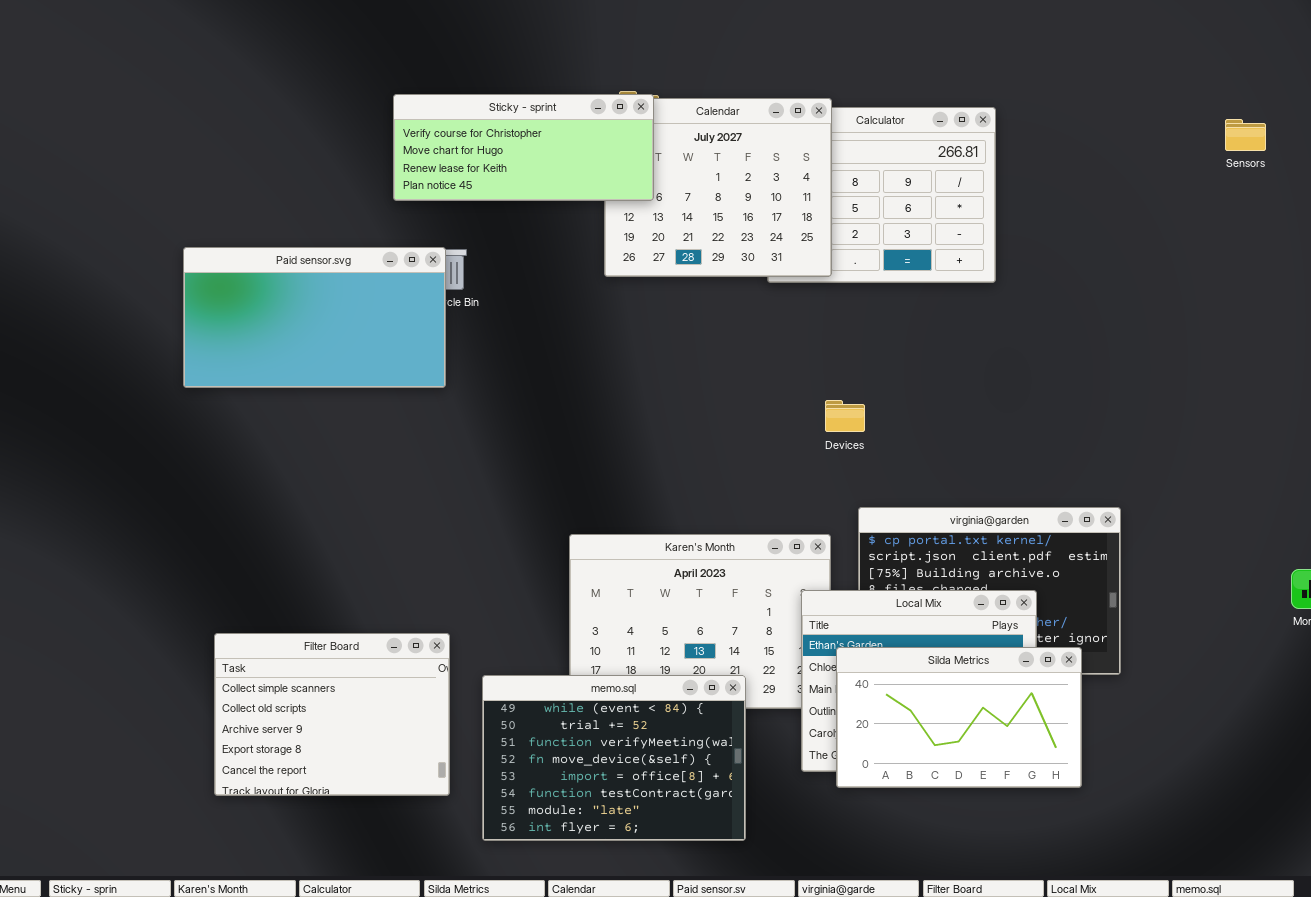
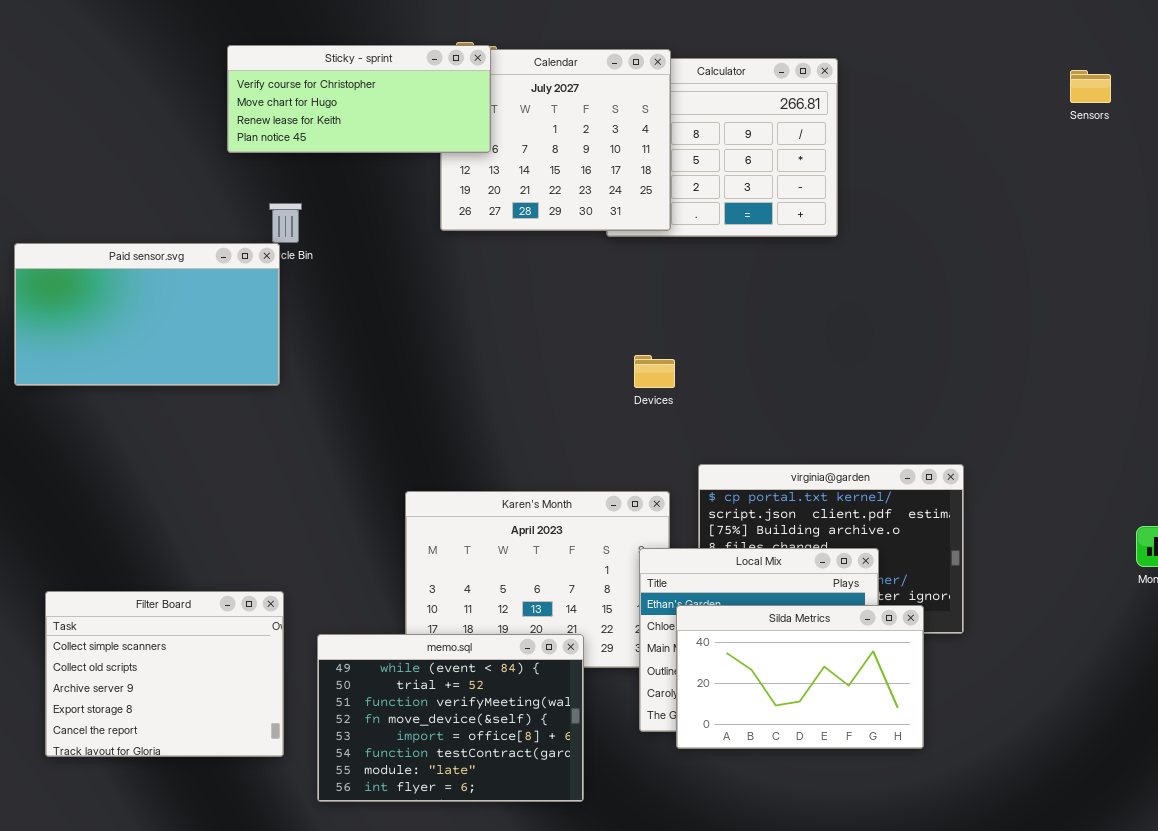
Paid sensor.svg: [183,247,446,388] -> [14,243,280,386], moved
Devices: [825,400,865,432] -> [634,355,675,388], moved

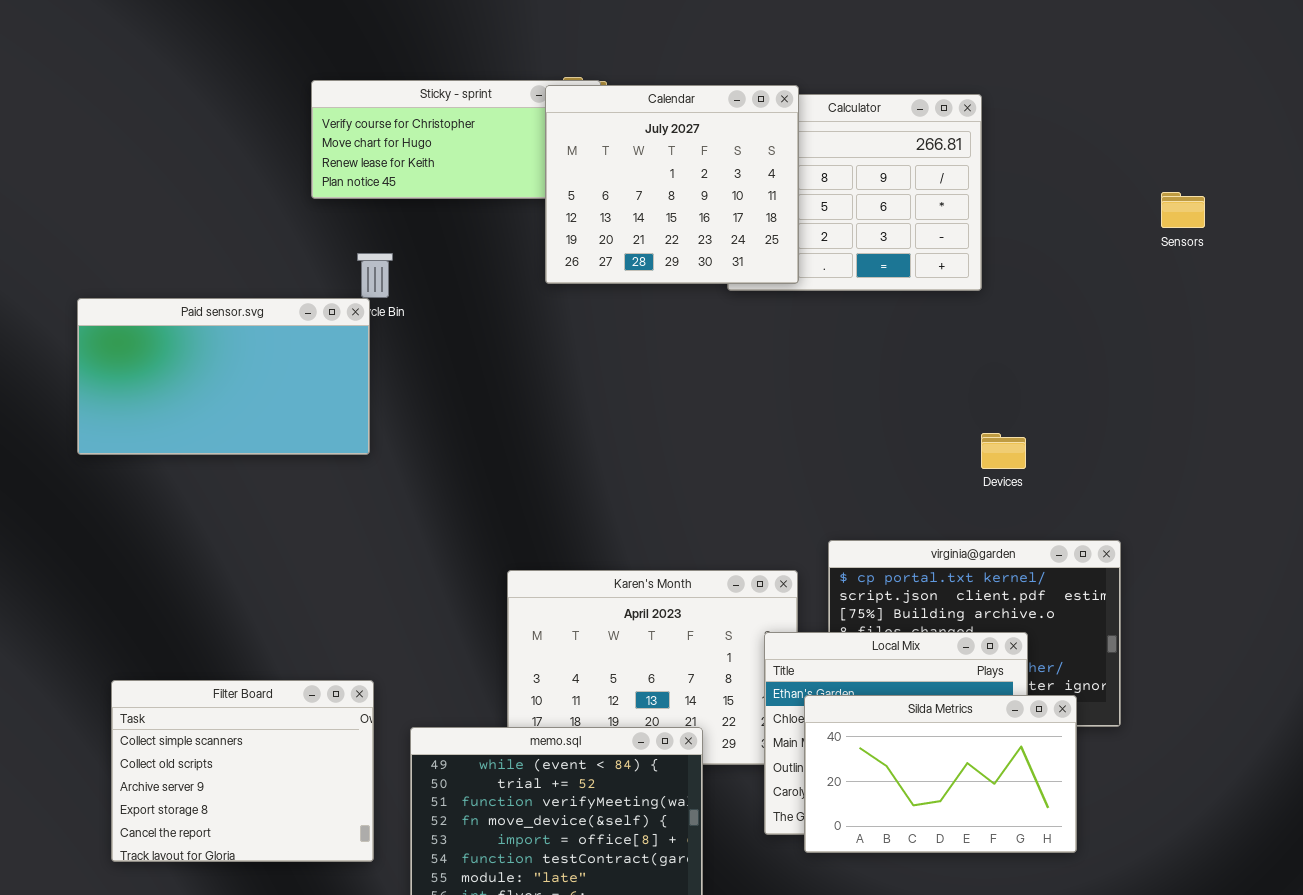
Calendar: [440,49,671,231] -> [545,85,799,284], raised
Sensors: [1070,70,1111,103] -> [1161,192,1205,228], moved
Devices: [634,355,675,388] -> [981,433,1026,469], moved

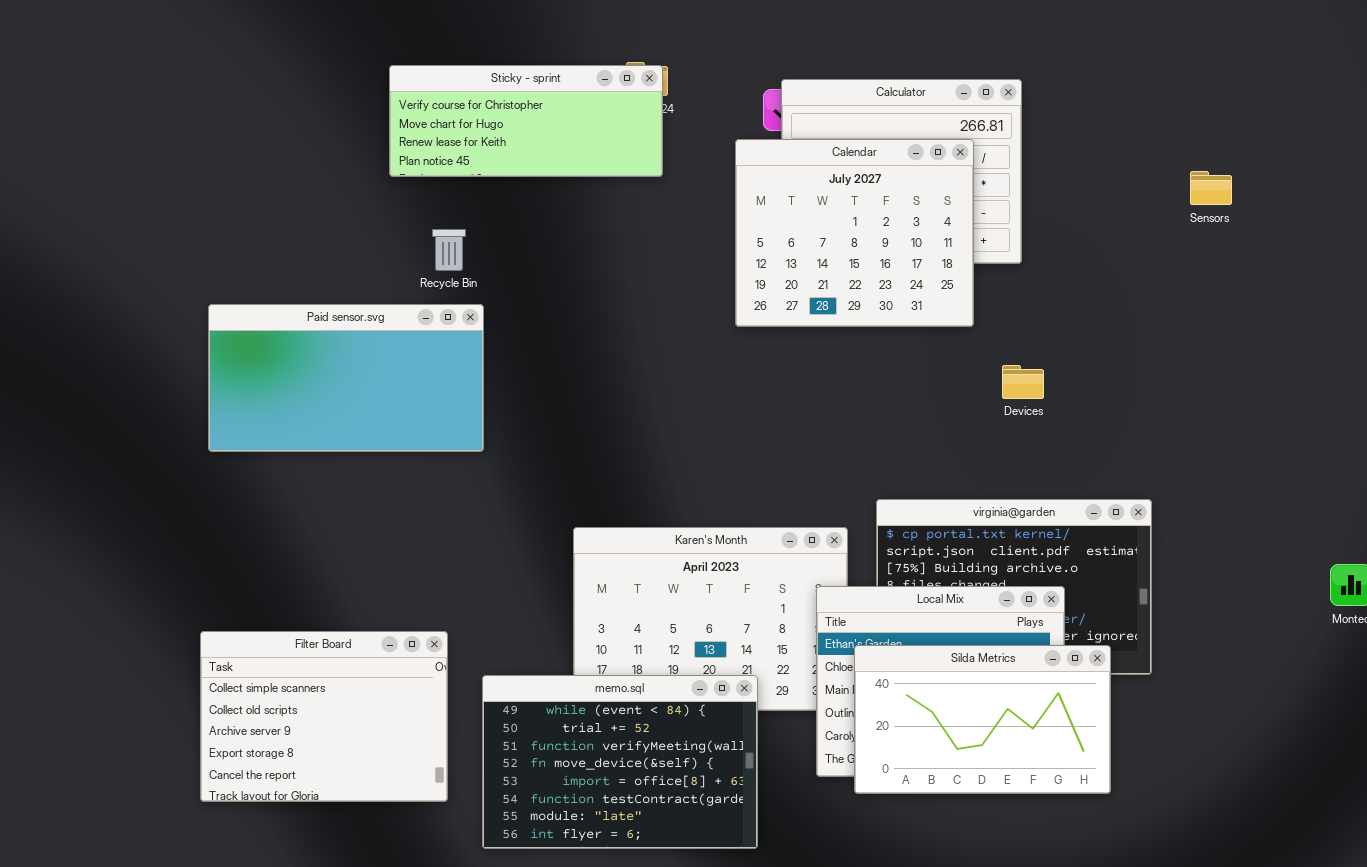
Calendar: [545,85,799,284] -> [735,139,974,327], moved
Paid sensor.svg: [77,298,370,455] -> [208,304,484,452], moved
Devices: [981,433,1026,469] -> [1002,365,1044,399], moved

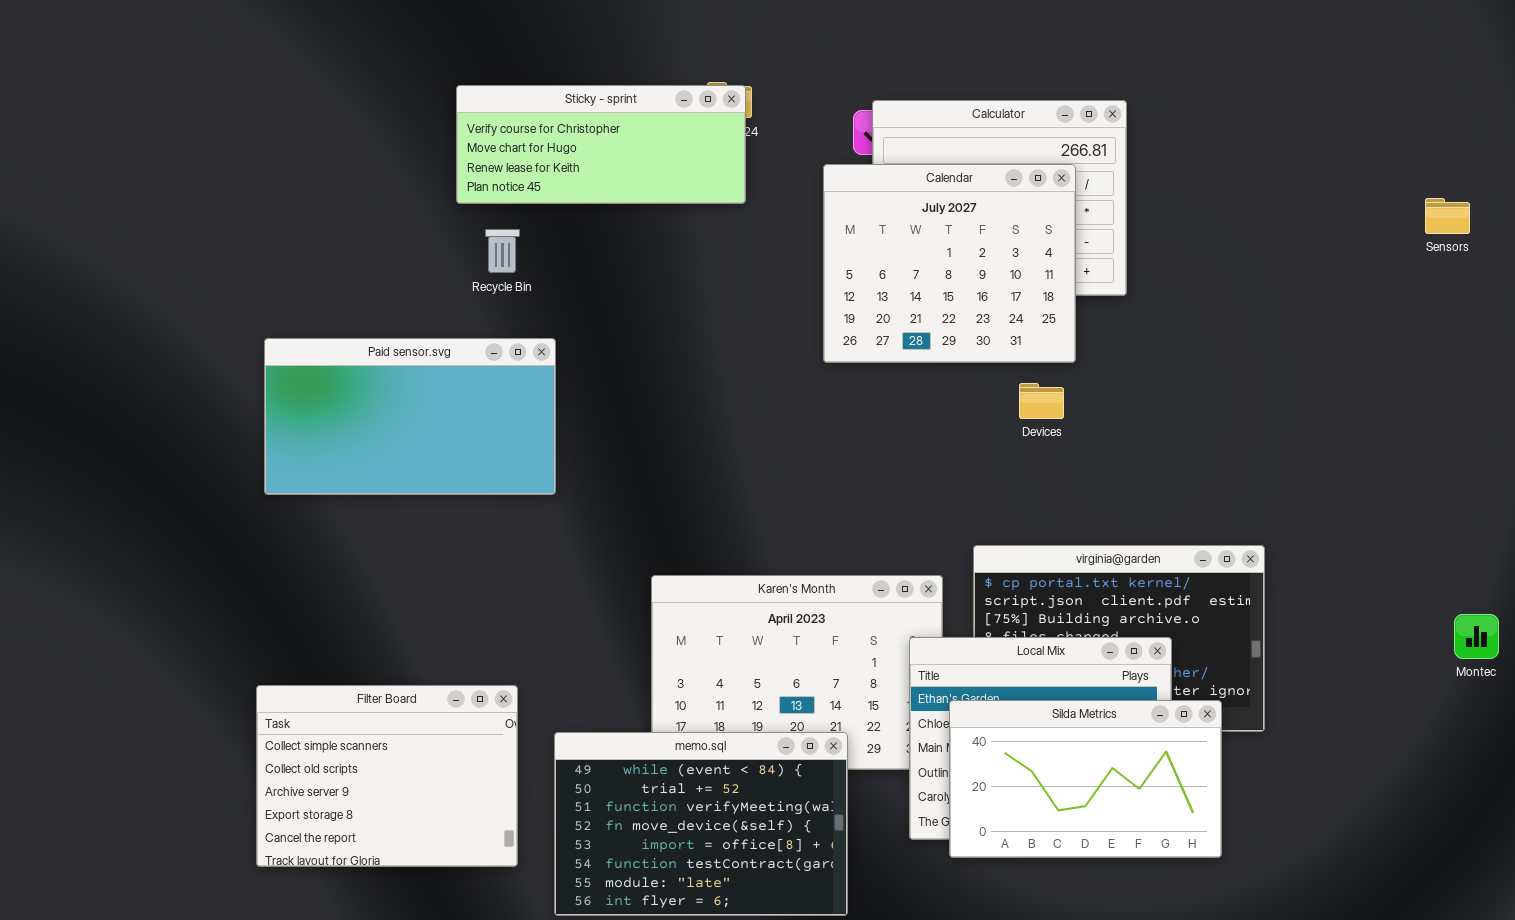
Sensors: [1190,171,1232,205] -> [1425,198,1470,234], moved
Recycle Bin: [432,229,466,271] -> [485,229,520,273], moved
Devices: [1002,365,1044,399] -> [1019,383,1064,419], moved

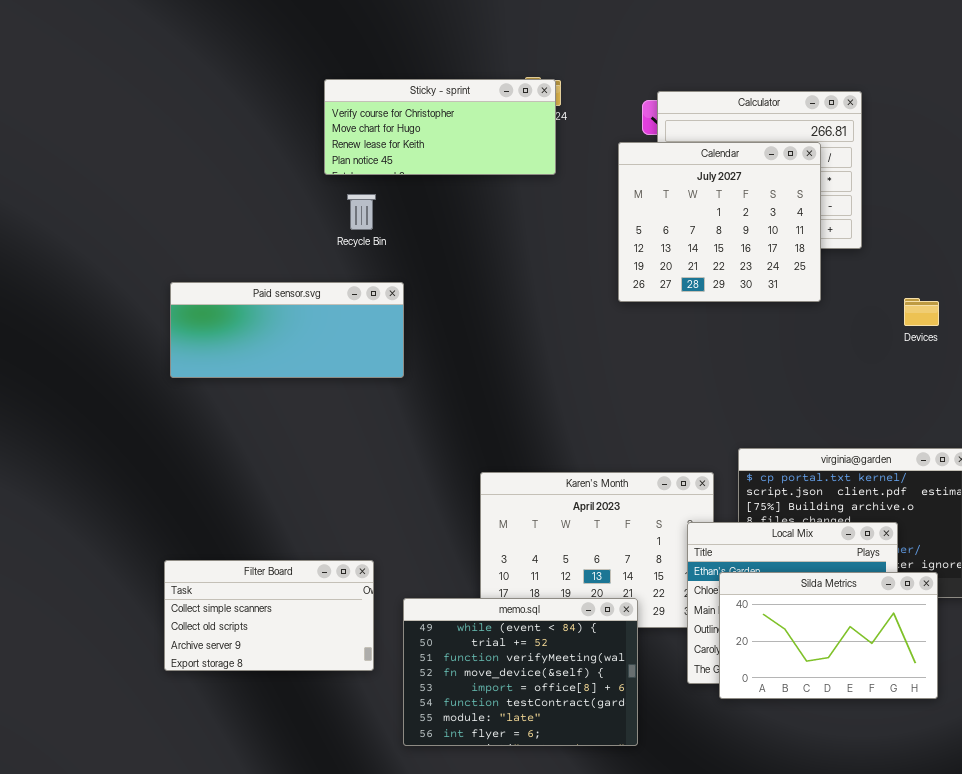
Paid sensor.svg: [264,338,556,495] -> [170,282,404,378], resized
Devices: [1019,383,1064,419] -> [904,298,939,326], moved
Filter Board: [256,685,518,867] -> [164,560,374,671], resized

